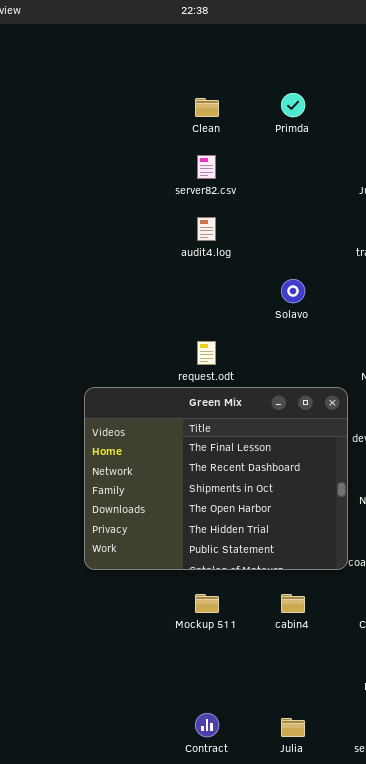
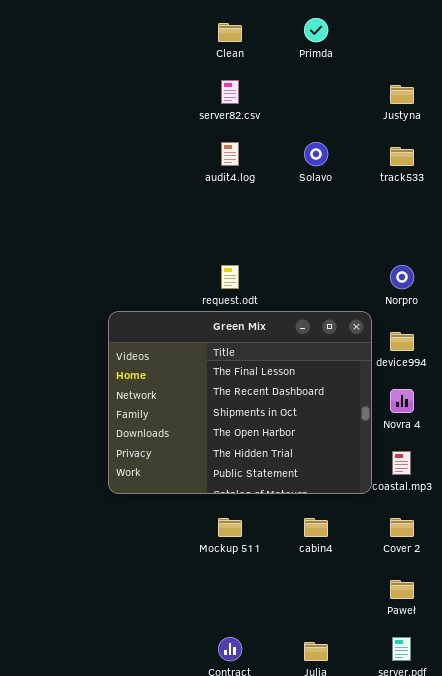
Solavo: [281,279,305,303] -> [304,142,328,166], moved

